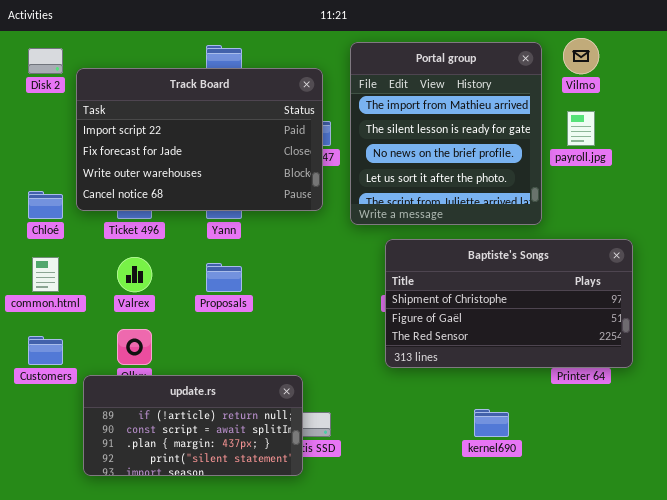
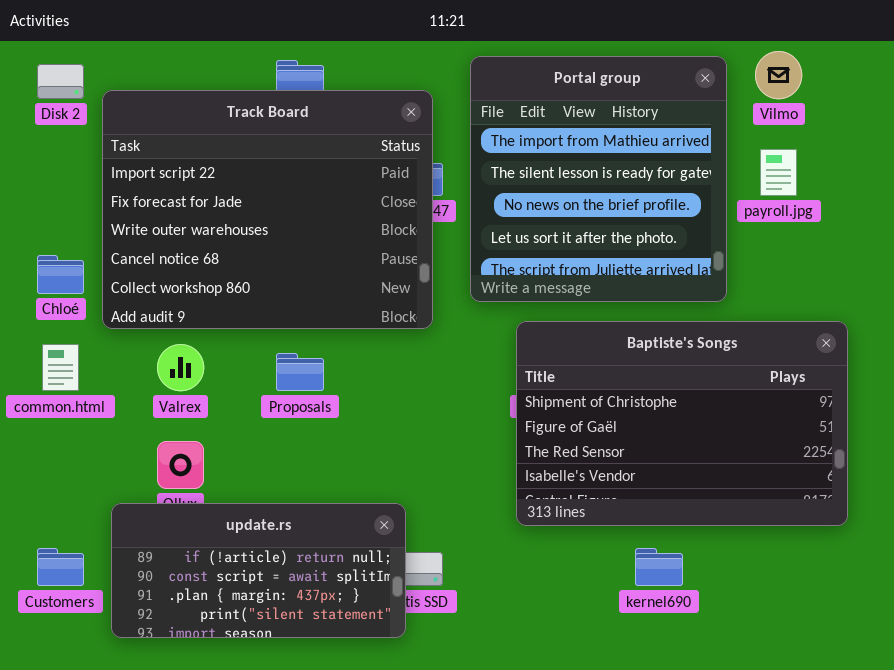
Track Board: [76,68,323,211] -> [102,90,433,329], resized
Baptiste's Songs: [385,239,633,368] -> [516,321,848,526], resized
Customers: [28,336,63,365] -> [37,548,84,586], moved

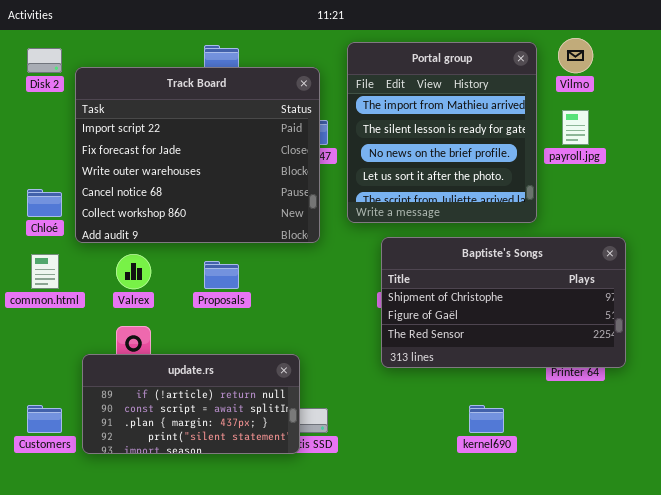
Baptiste's Songs: [516,321,848,526] -> [381,237,626,368], resized
update.rs: [111,503,406,638] -> [82,354,300,454], moved

